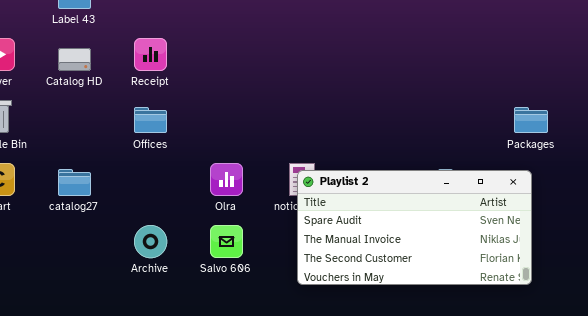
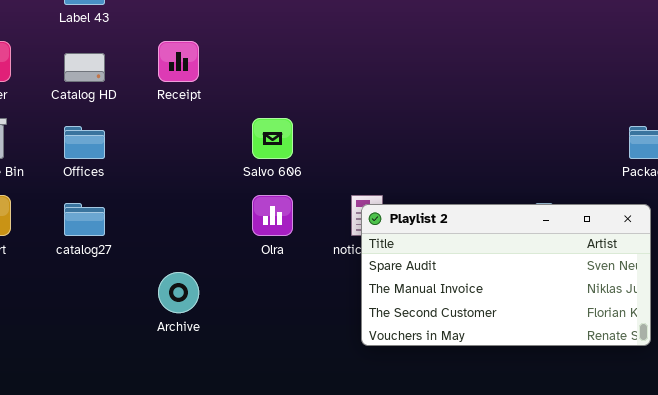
Offices: [134,107,167,133] -> [64,126,105,159], moved
Salvo 606: [210,225,243,258] -> [252,118,293,159], moved

